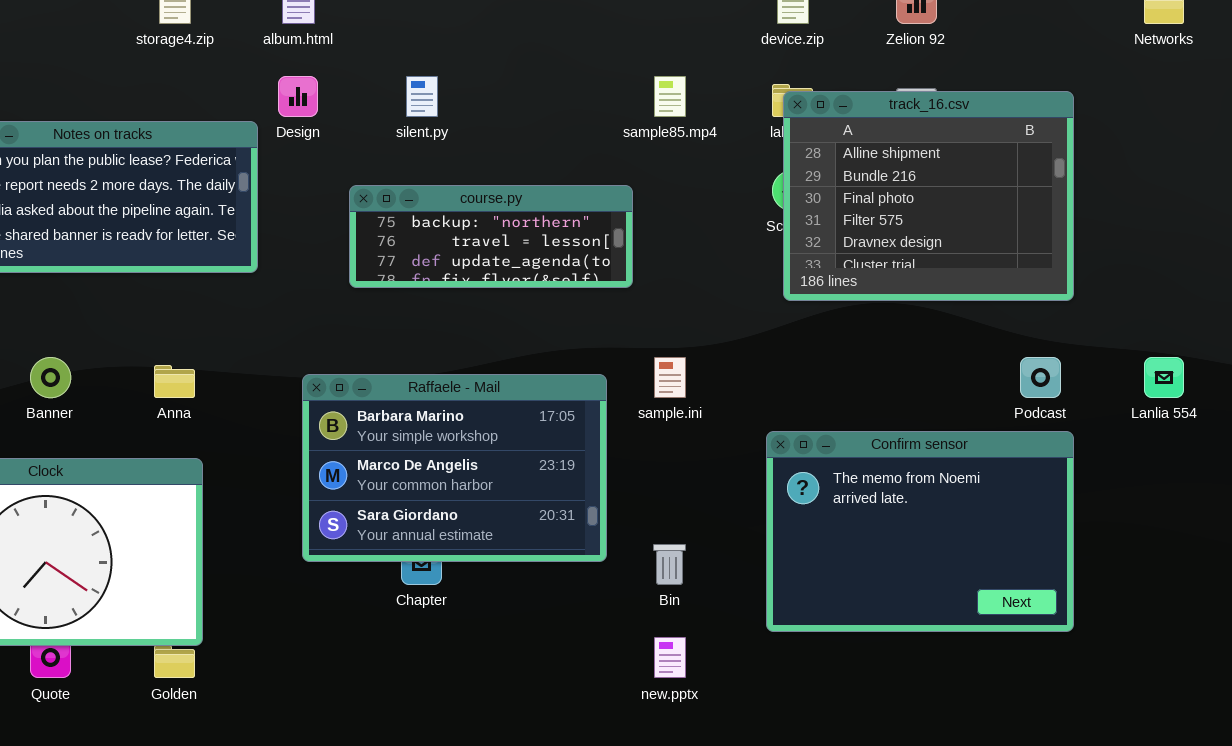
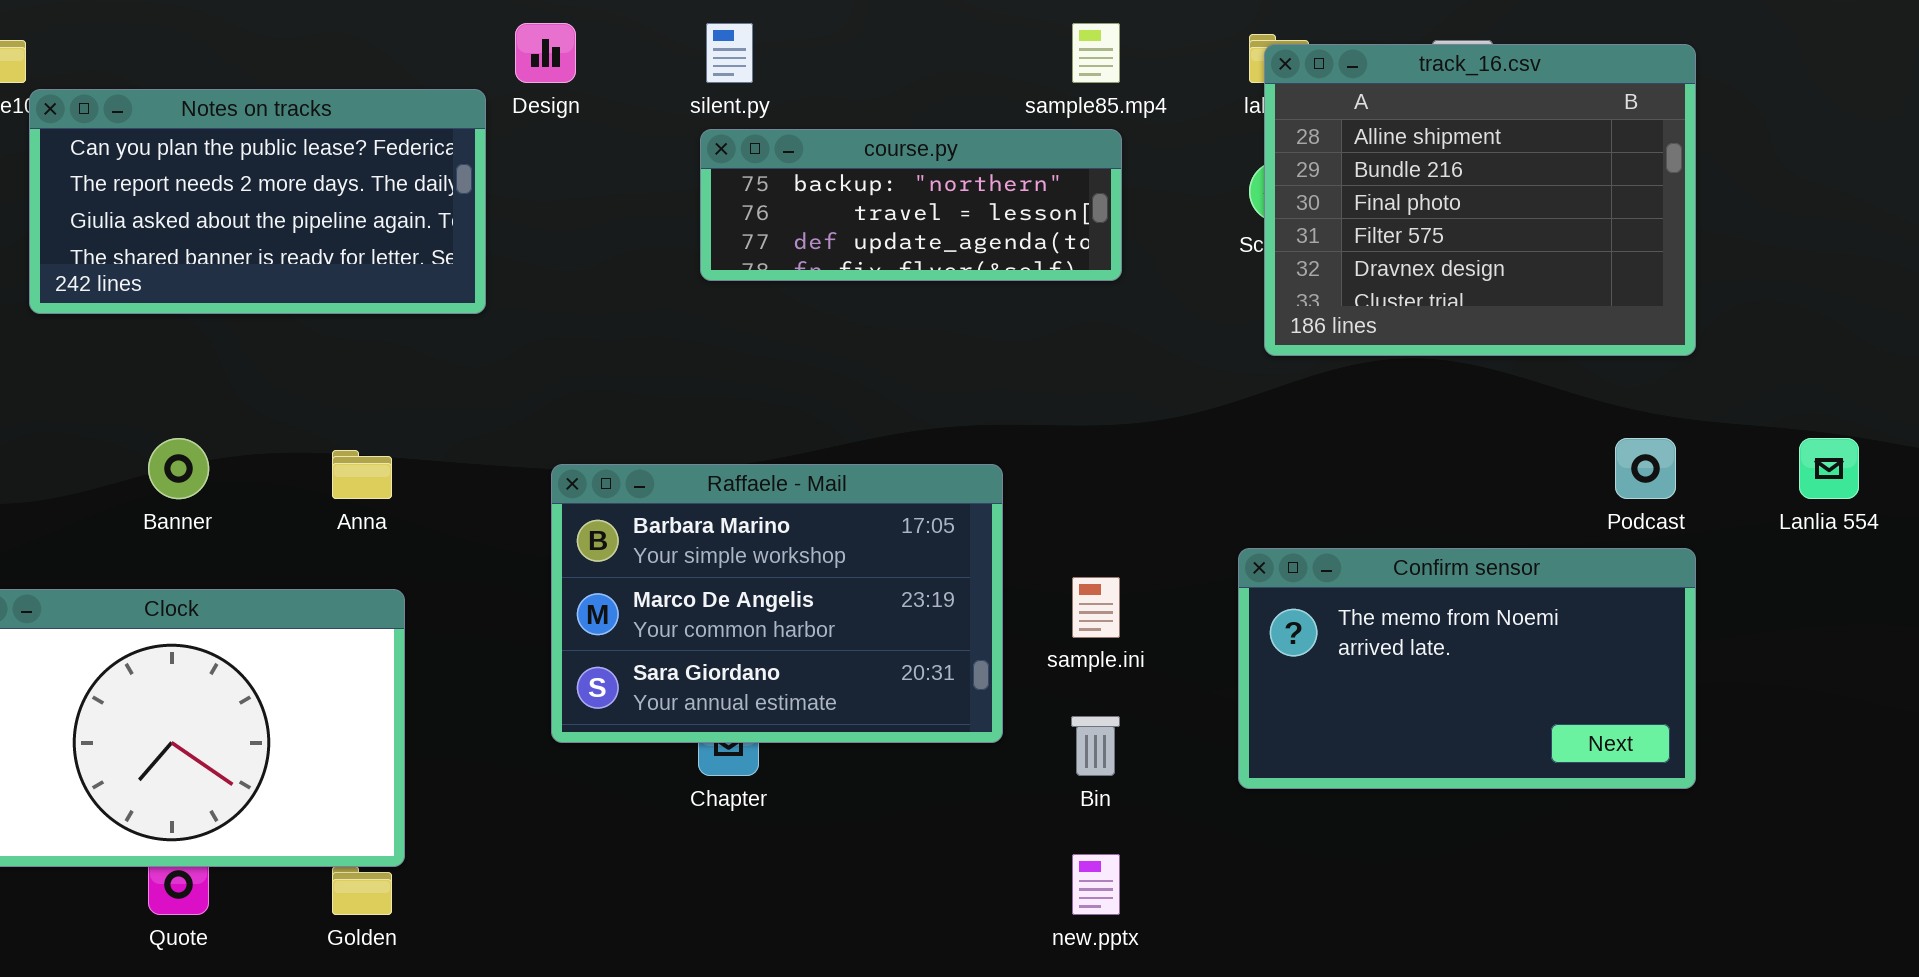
course.py: [349,185,633,288] -> [700,129,1122,281], moved
sample.ini: [654,357,686,398] -> [1072,577,1120,638], moved
Confirm sensor: [766,431,1074,632] -> [1238,548,1696,789], resized

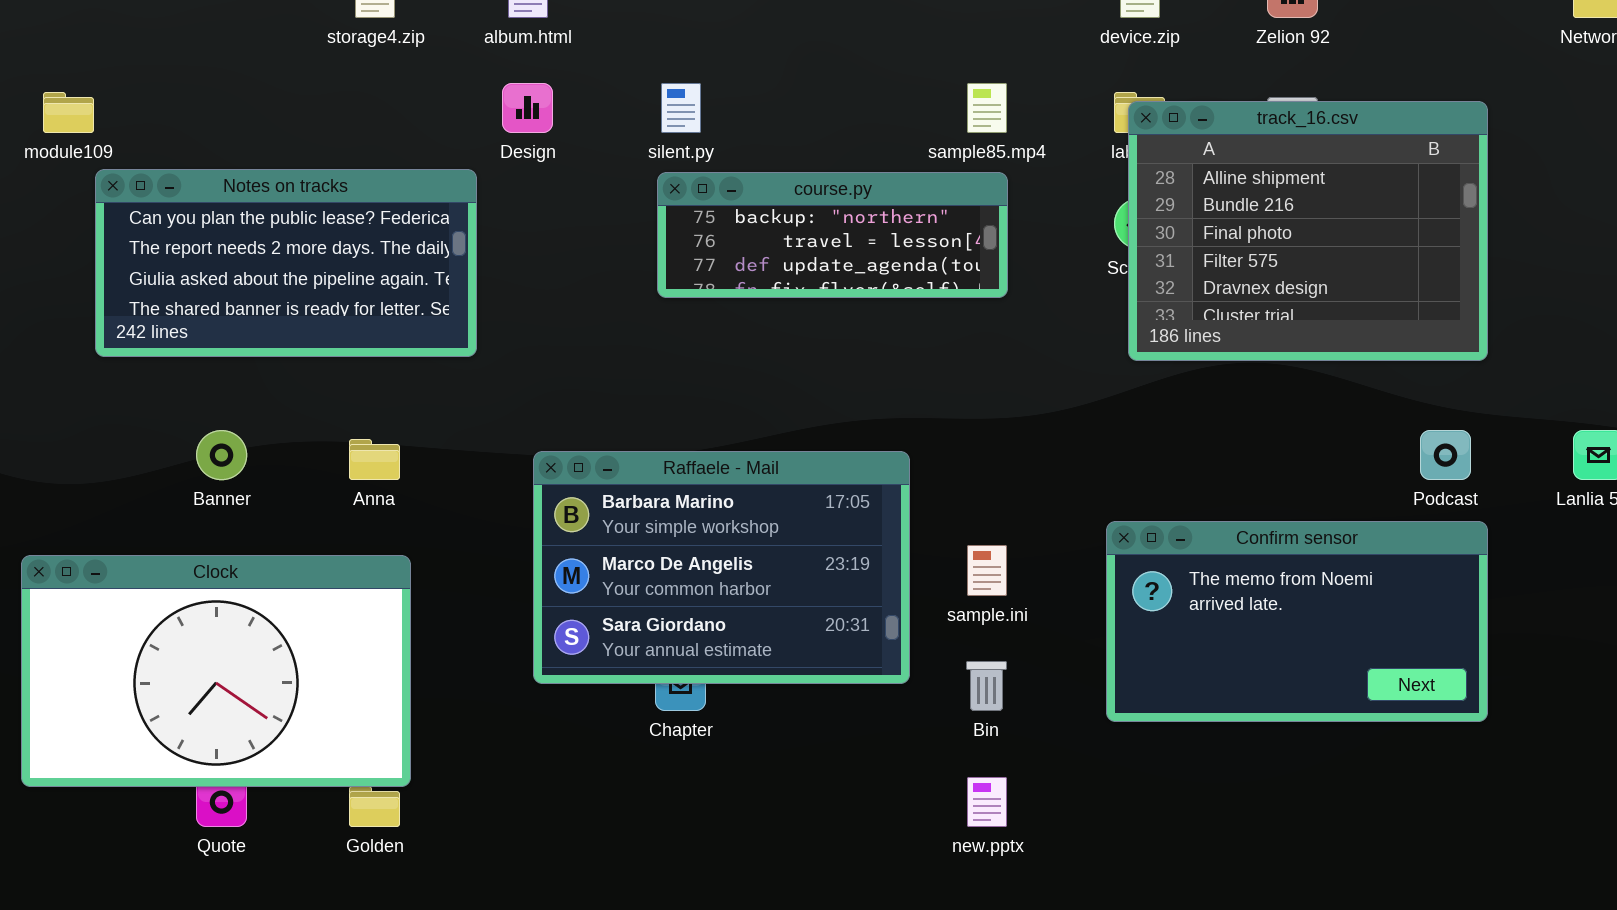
Notes on tracks: [29,89,486,314] -> [95,169,477,357], moved

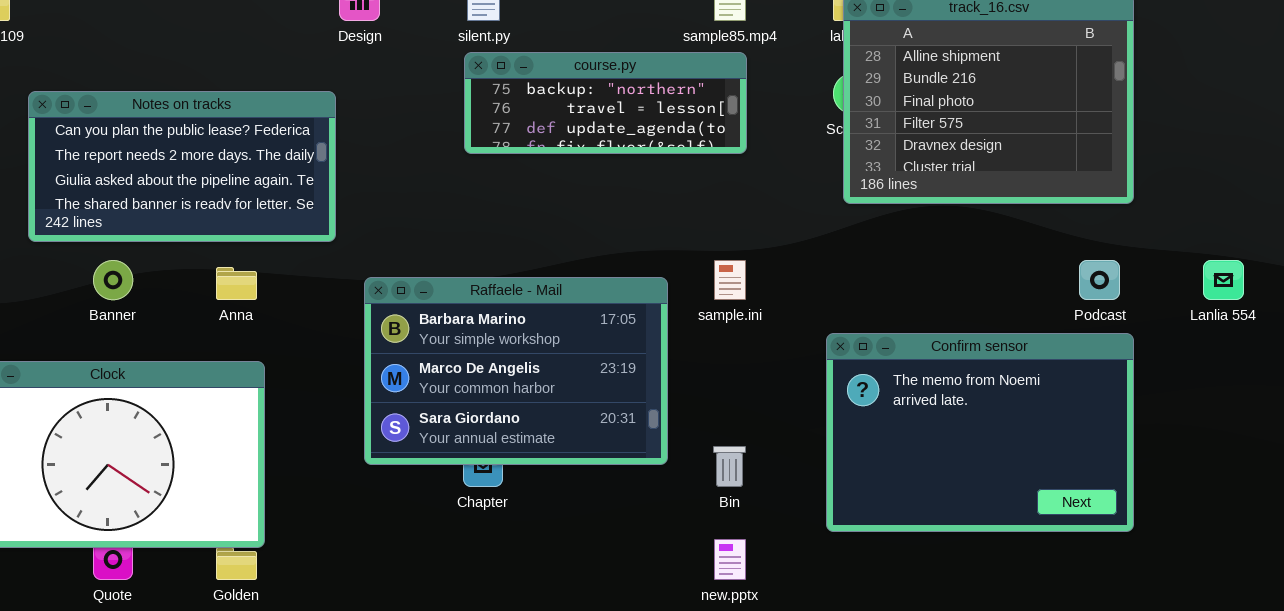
Notes on tracks: [95,169,477,357] -> [28,91,336,242], moved
Confirm sensor: [1106,521,1488,722] -> [826,333,1134,532], resized
sample.ini: [967,545,1007,596] -> [714,260,746,300], moved

